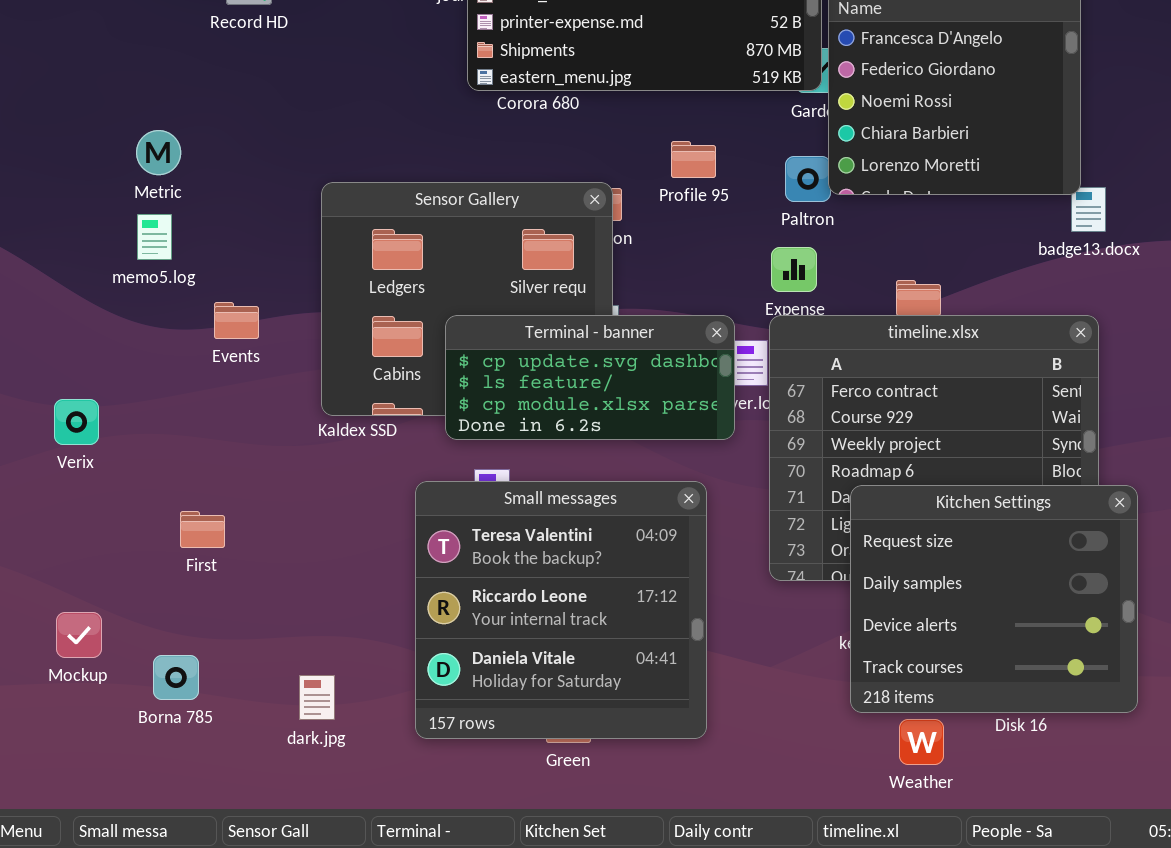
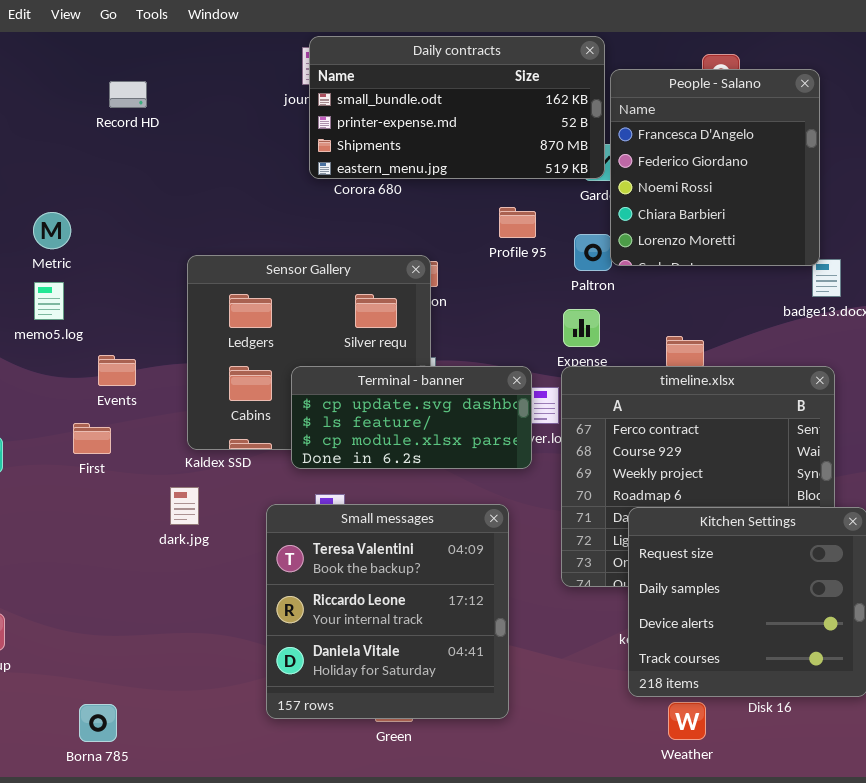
Profile 95: [671,141,716,178] -> [499,207,536,238], moved
First: [180,511,225,548] -> [73,423,111,454], moved
Borna 785: [153,655,199,700] -> [79,704,117,742], moved
dark.jpg: [299,675,335,720] -> [170,487,199,525], moved

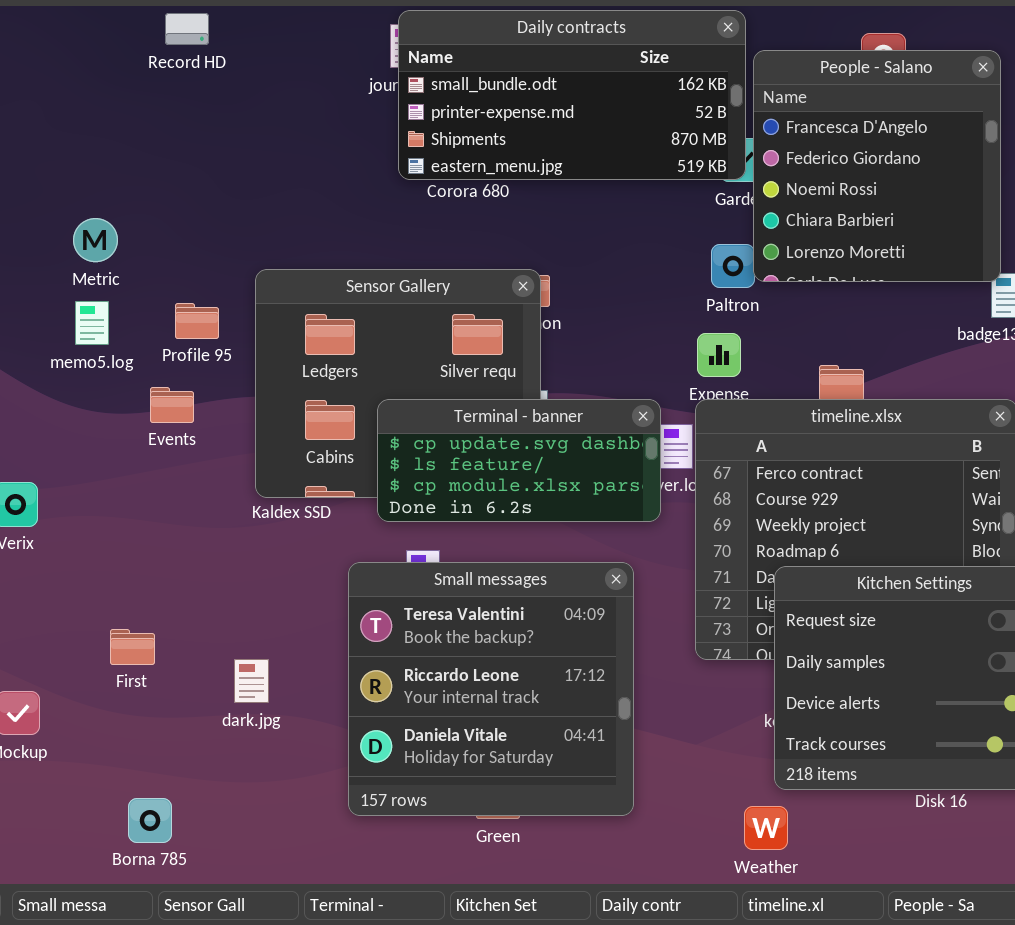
Record HD: [109,81,147,108] -> [165,13,209,45], moved
Profile 95: [499,207,536,238] -> [175,303,219,339], moved
First: [73,423,111,454] -> [110,629,155,665], moved
dark.jpg: [170,487,199,525] -> [234,659,269,703], moved
Weather: [668,702,706,740] -> [744,806,788,850], moved

